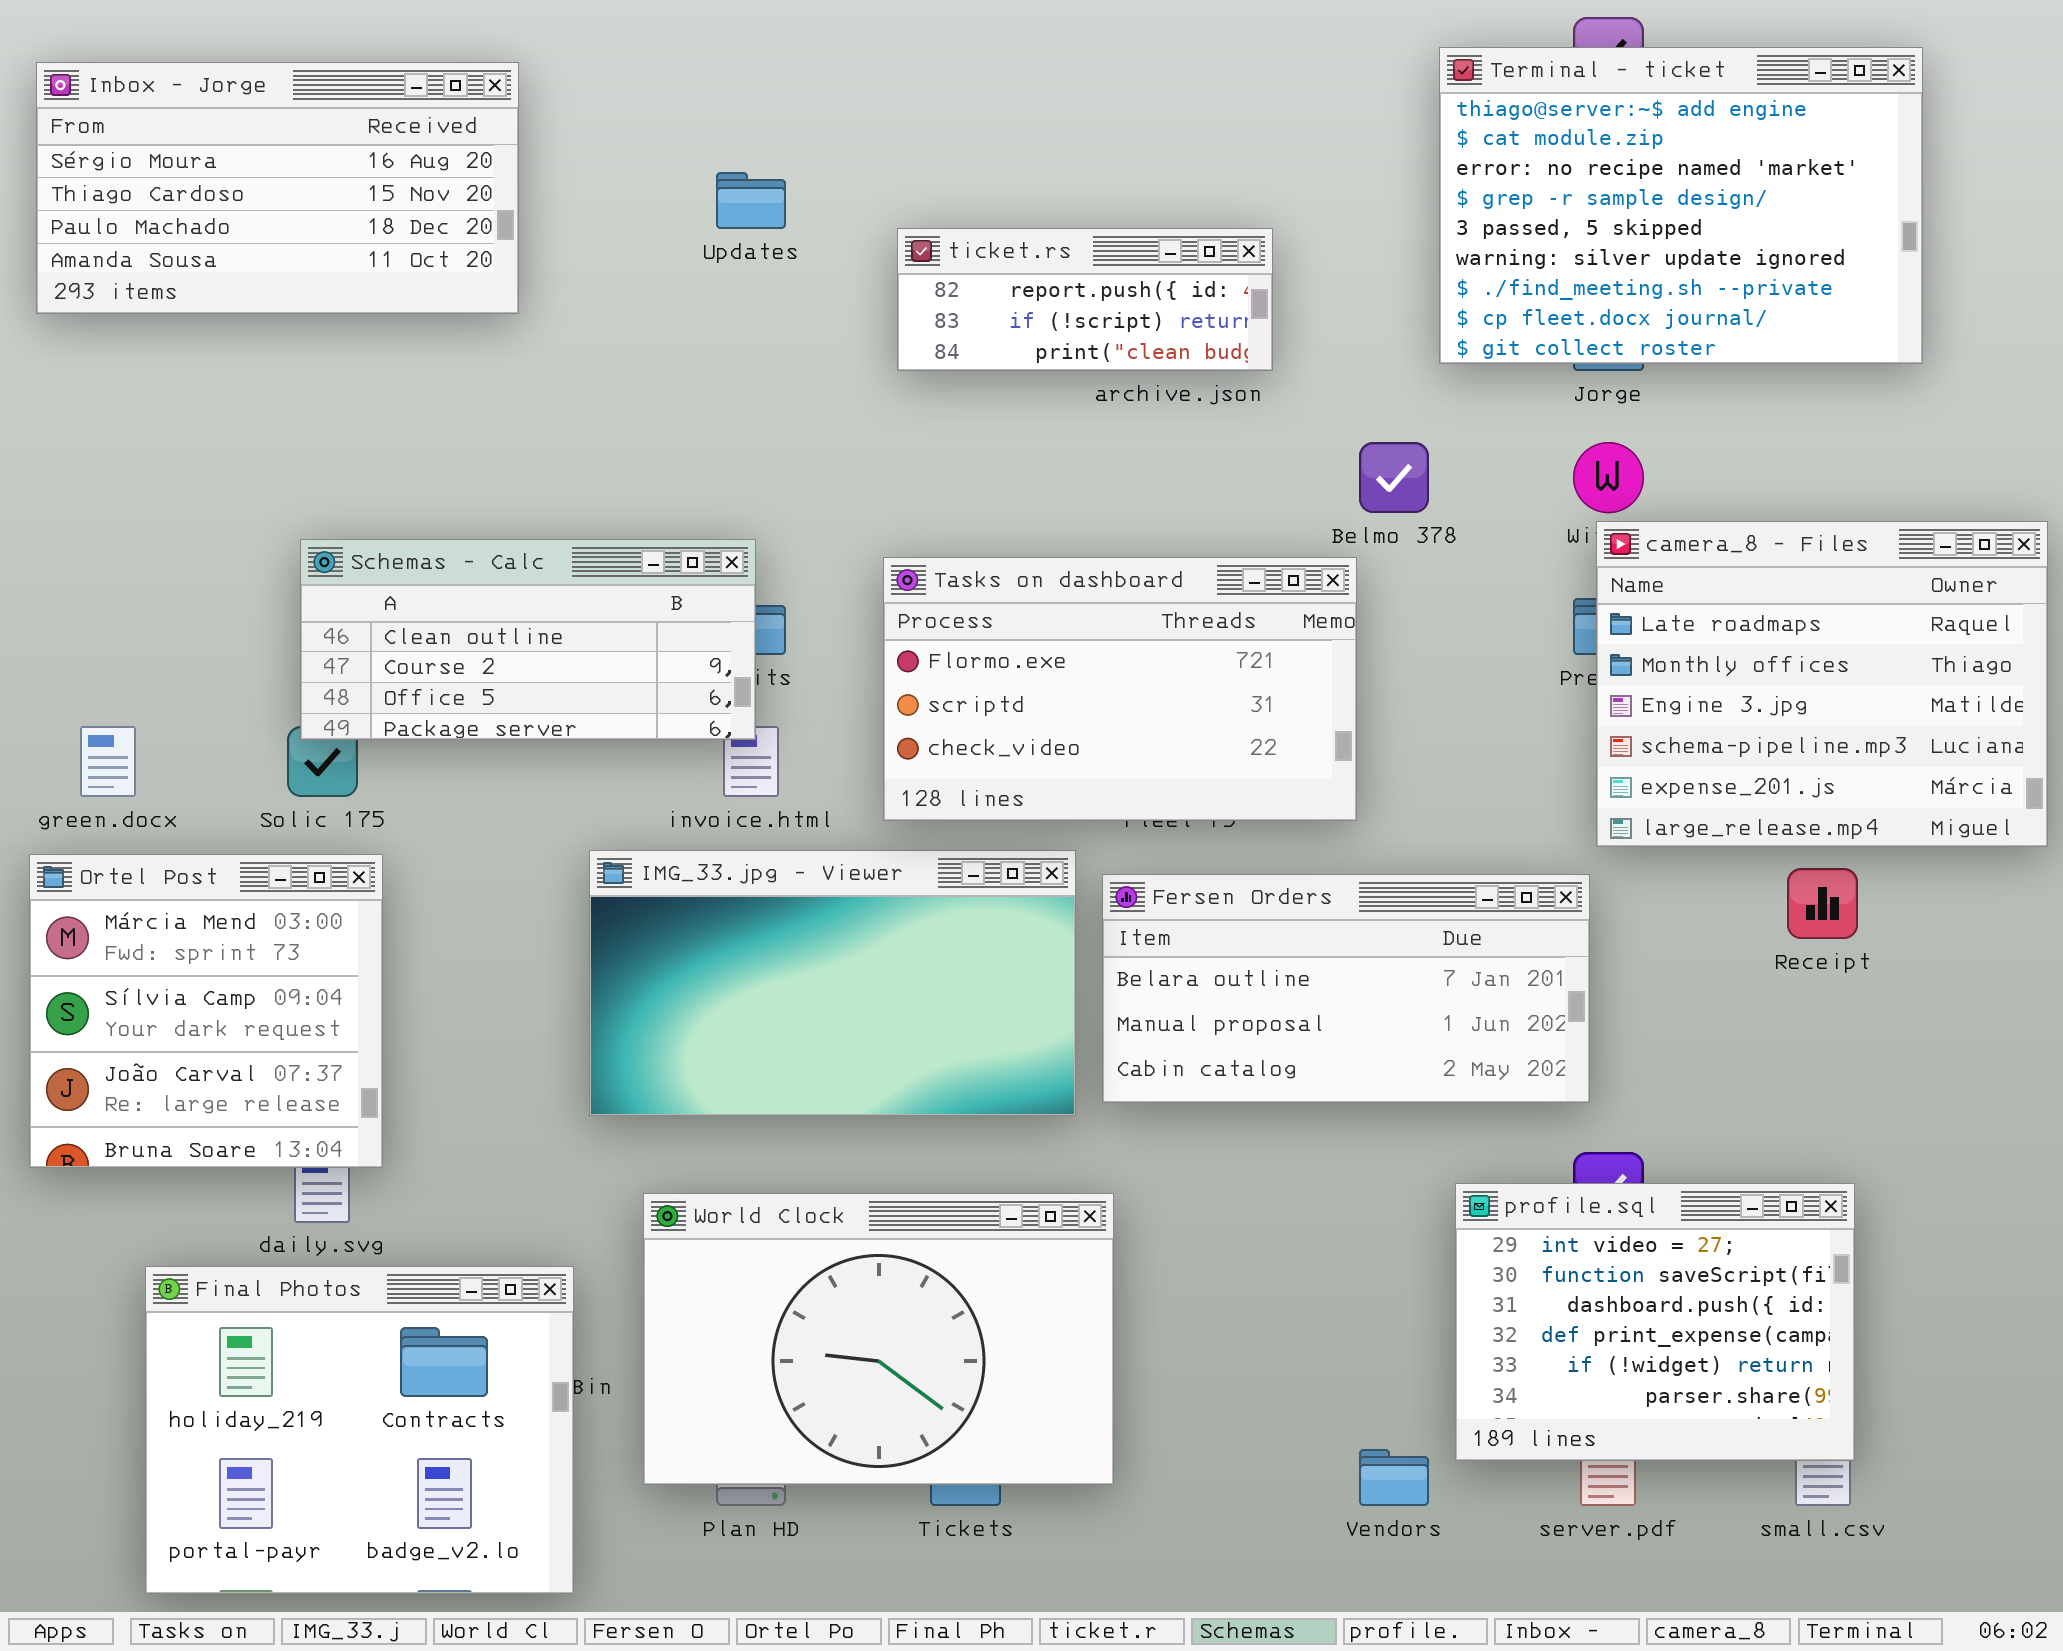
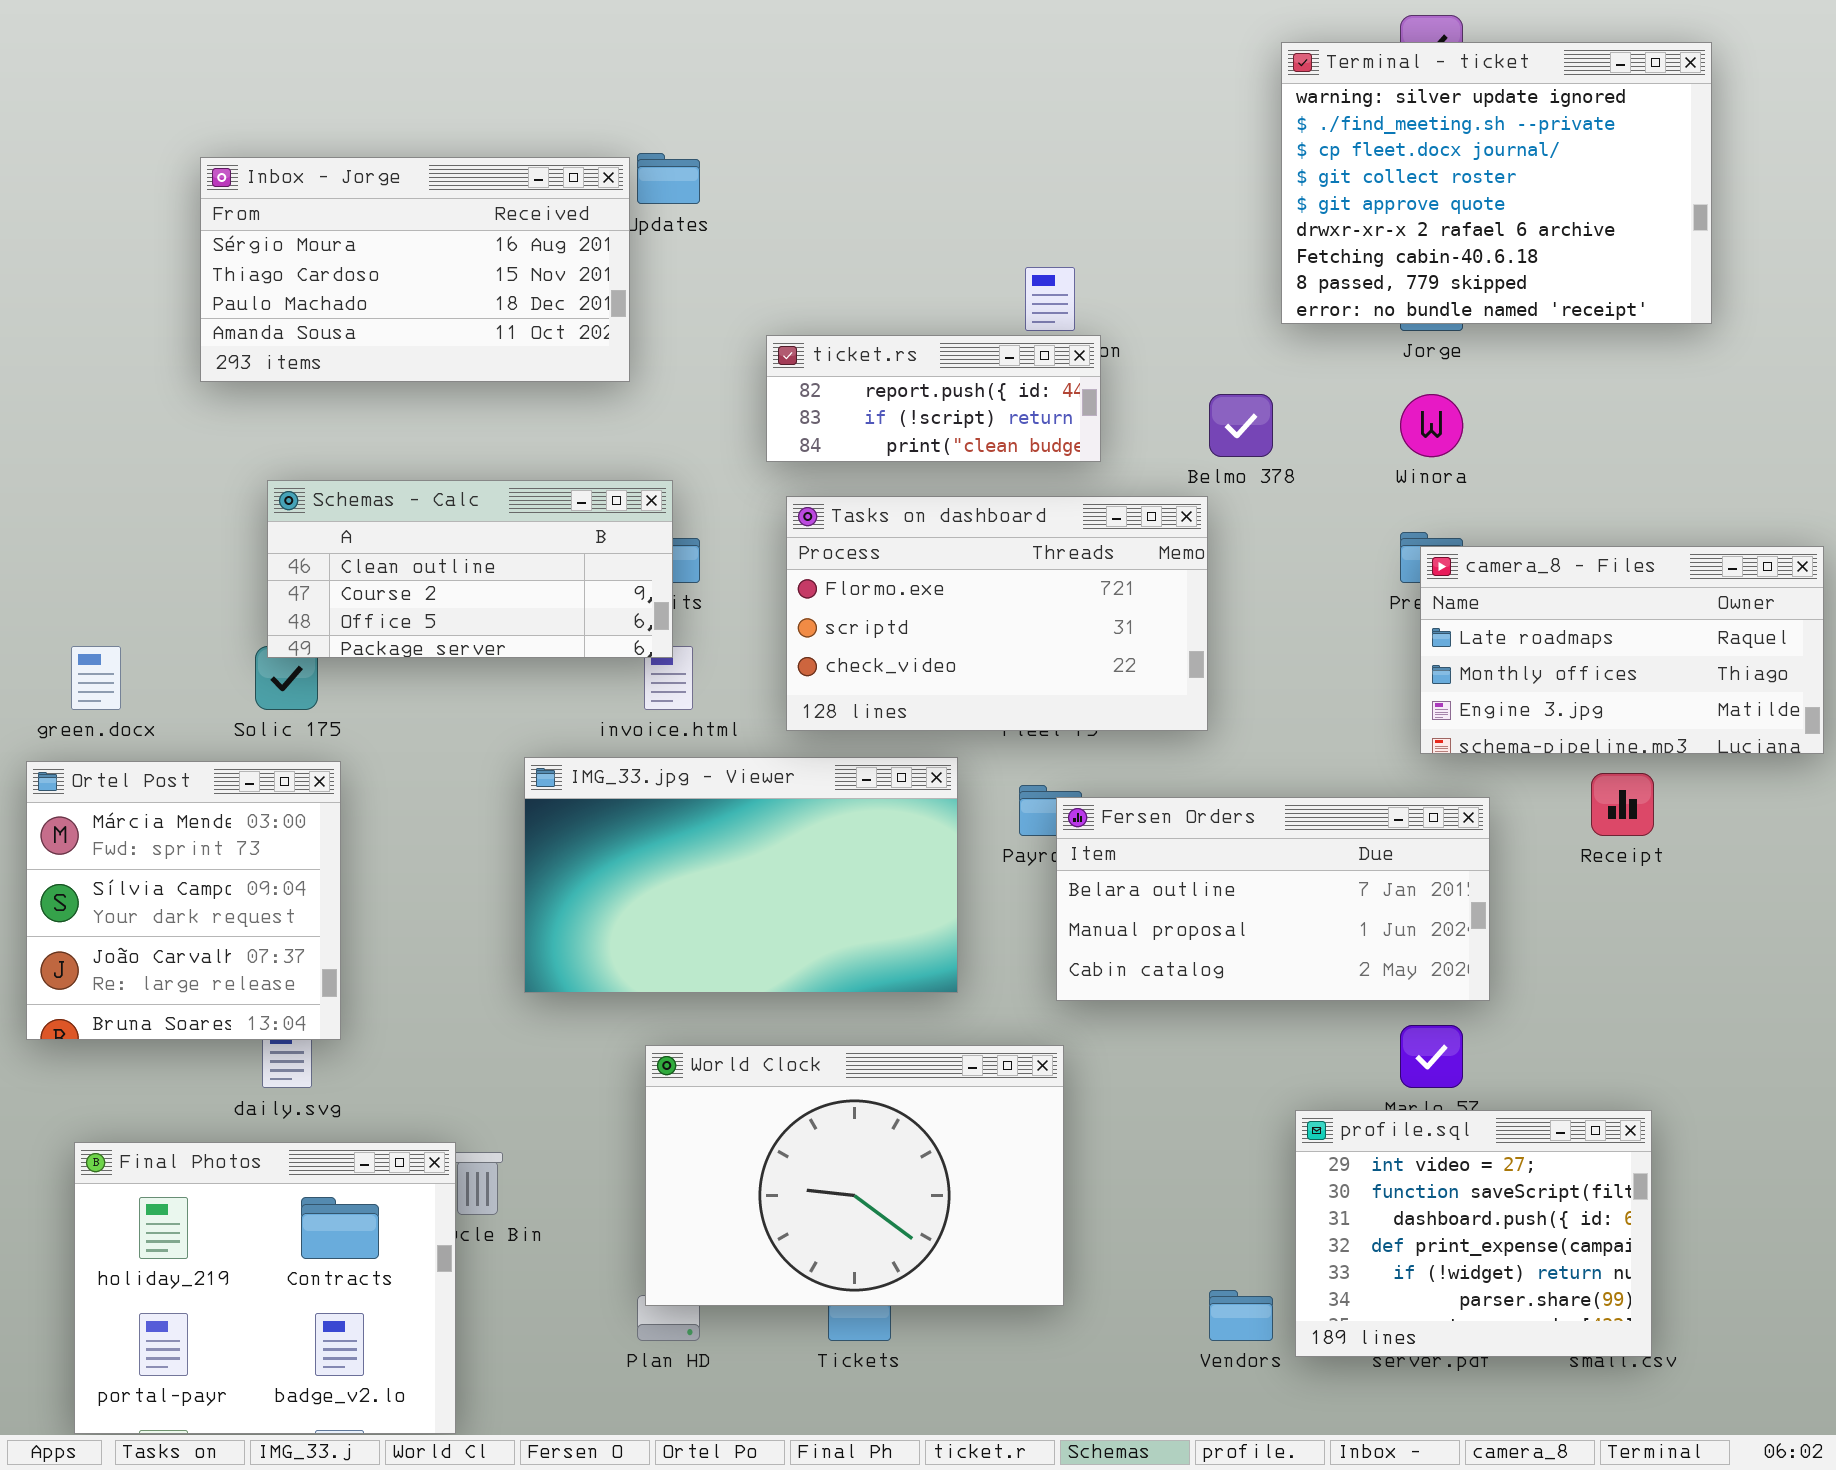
Terminal - ticket: [1439,47,1923,364] -> [1281,42,1712,324], scrolled down 5 rows
Inbox - Jorge: [36,62,519,314] -> [200,157,630,382], moved
ticket.rs: [897,228,1273,371] -> [766,335,1101,462], moved
camera_8 - Files: [1596,521,2048,847] -> [1420,546,1824,754], resized
Fersen Orders: [1102,874,1590,1103] -> [1056,797,1490,1001], moved
profile.sql: [1455,1183,1855,1461] -> [1295,1110,1652,1357], moved
World Clock: [643,1193,1114,1485] -> [645,1045,1064,1306], moved
Final Photos: [145,1266,574,1594] -> [74,1142,456,1434], moved

